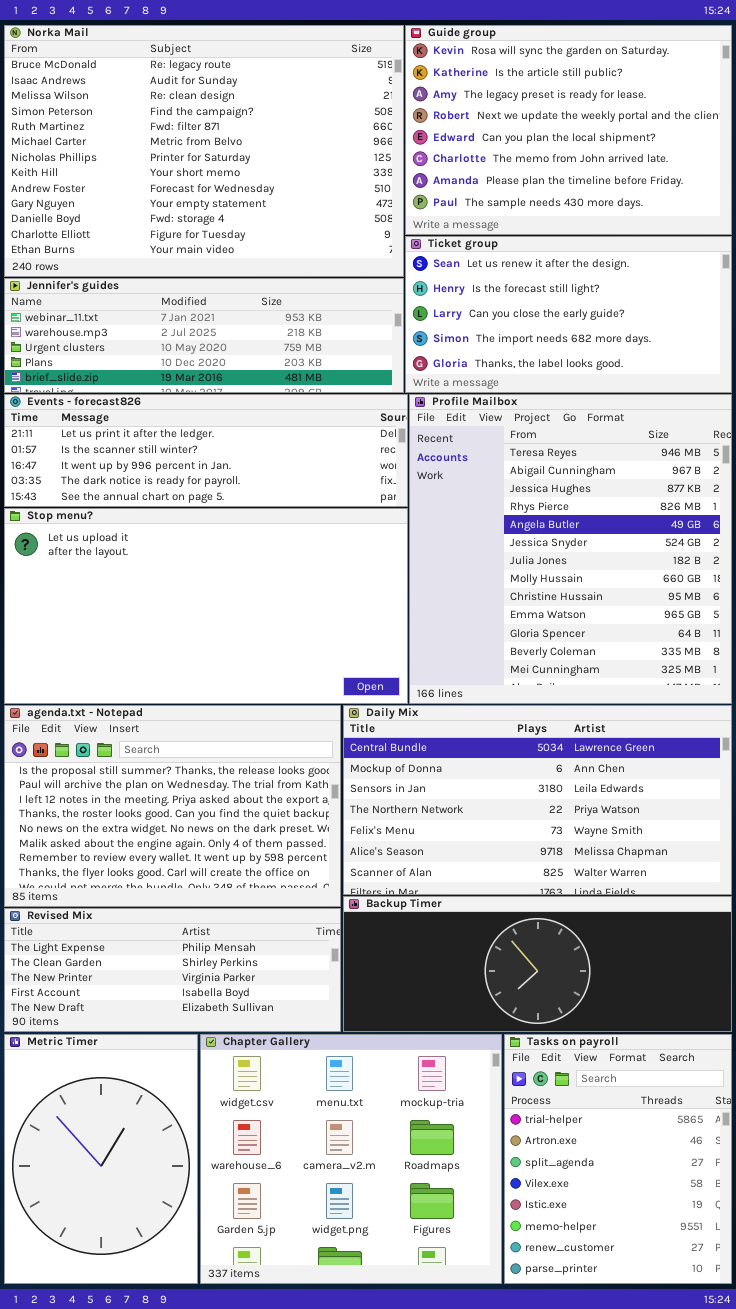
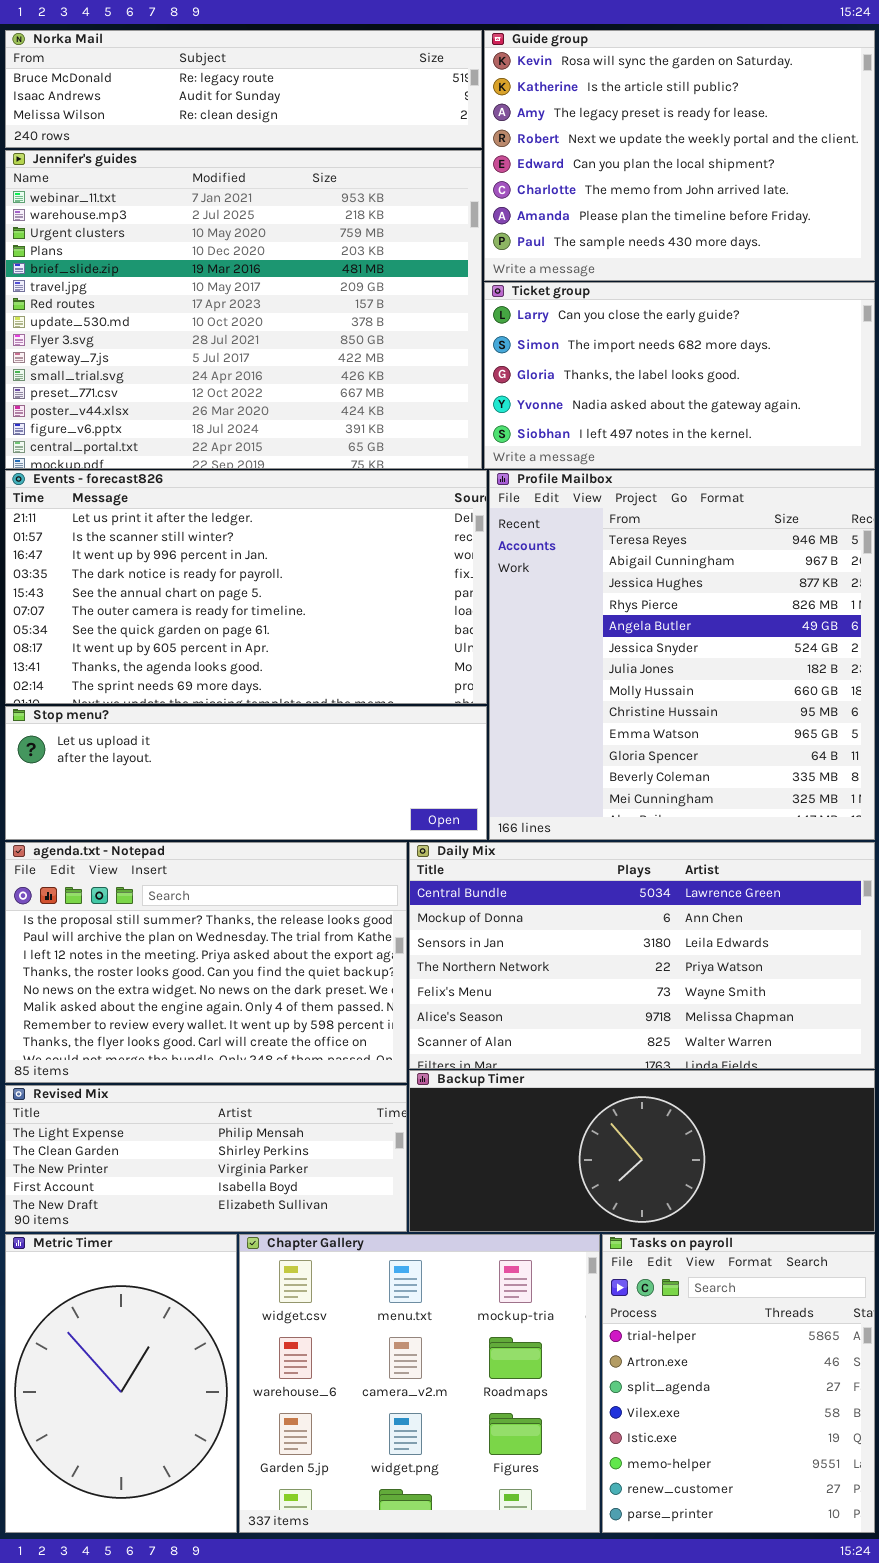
Norka Mail: [4,25,404,277] -> [5,30,482,148], resized
Ticket group: [405,236,732,393] -> [484,282,875,469], scrolled down 2 rows
Jennifer's guides: [4,278,404,393] -> [5,150,482,469], resized
Events - forecast826: [4,394,408,507] -> [5,470,487,704], resized
Stop menu?: [4,508,408,704] -> [5,706,487,840], resized

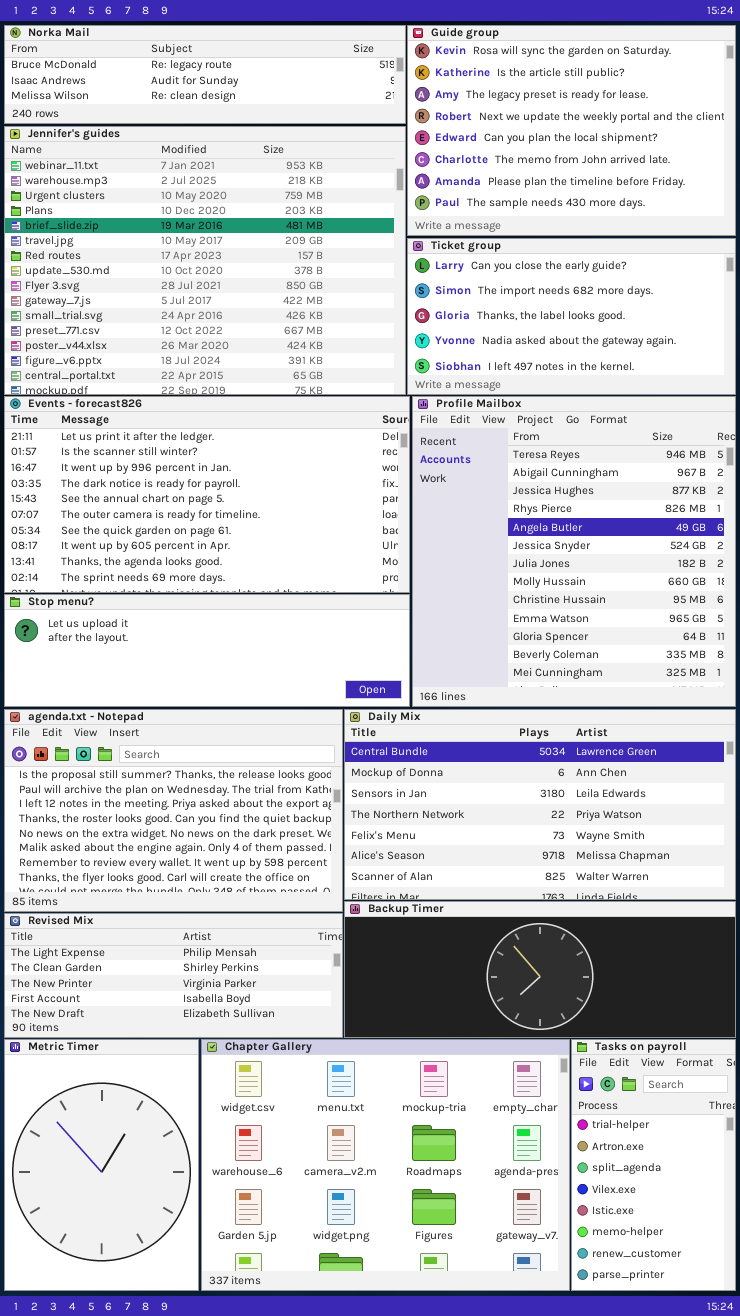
Chapter Gallery: [239,1234,600,1533] -> [201,1039,570,1291], resized
Tasks on payroll: [602,1234,875,1533] -> [571,1039,736,1291], resized

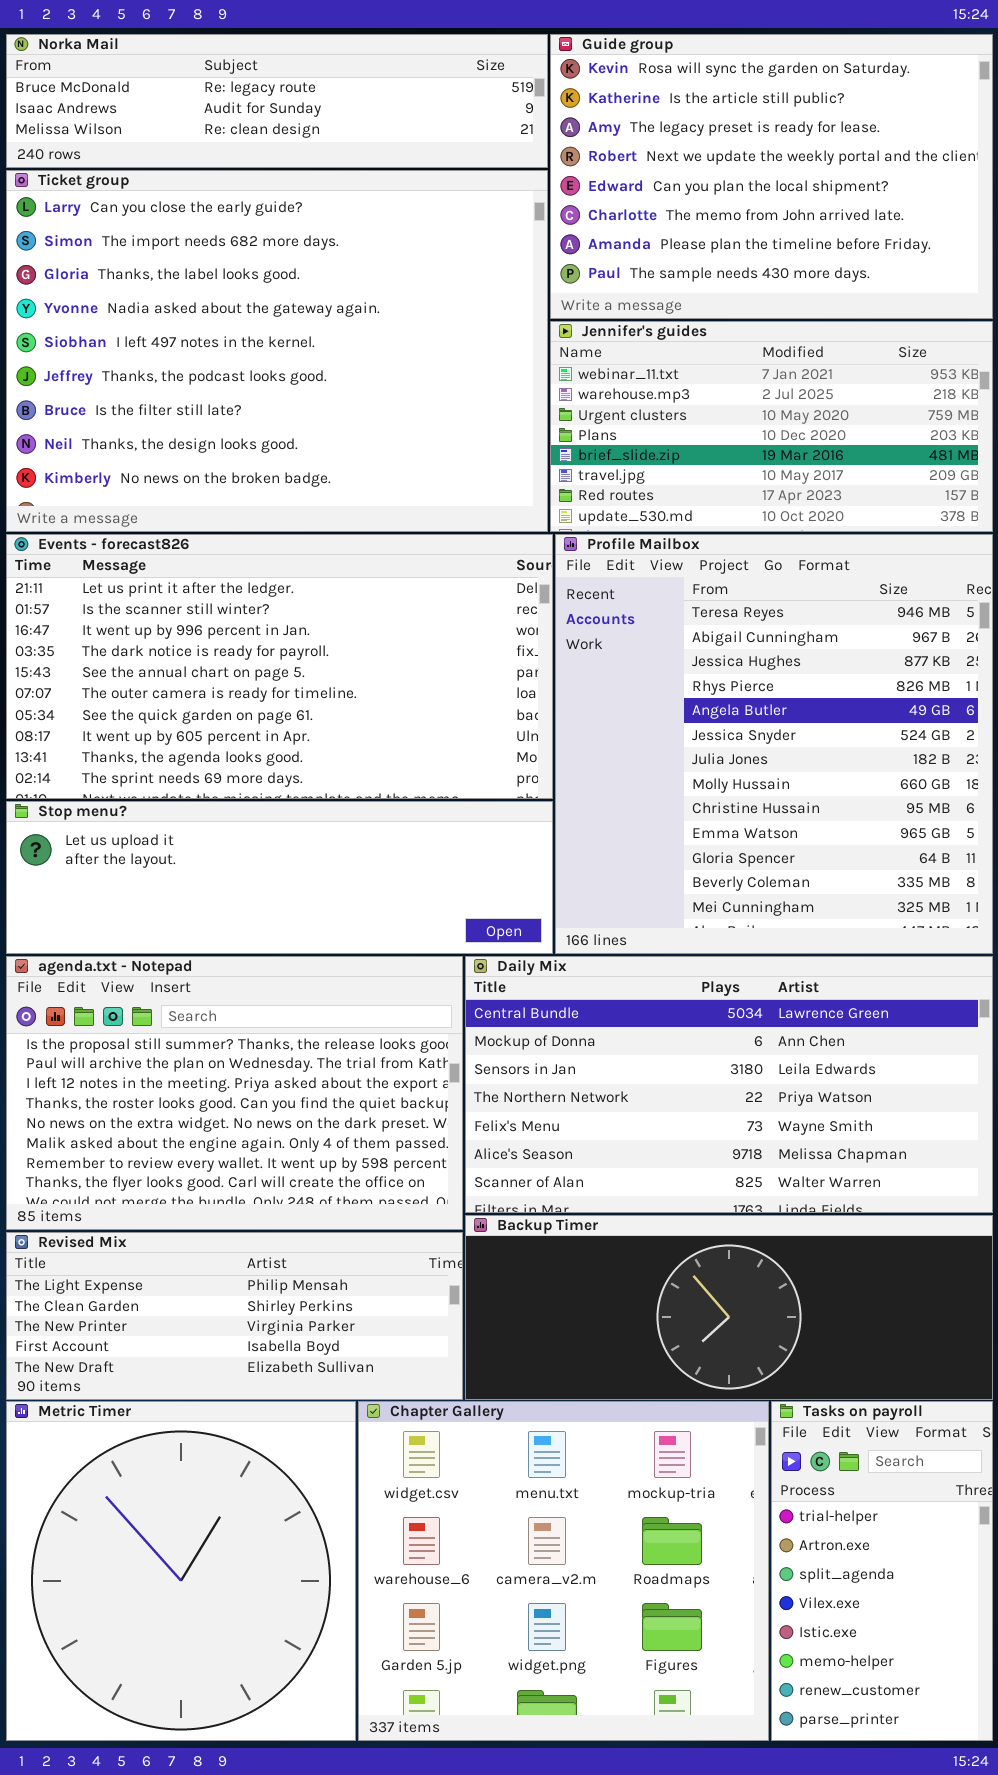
Jennifer's guides: [4,126,406,395] -> [550,321,993,532], moved, resized
Ticket group: [407,238,736,395] -> [6,170,548,532], moved, resized
Metric Timer: [4,1039,199,1291] -> [6,1401,356,1741], resized
Chapter Gallery: [201,1039,570,1291] -> [358,1401,769,1741], resized

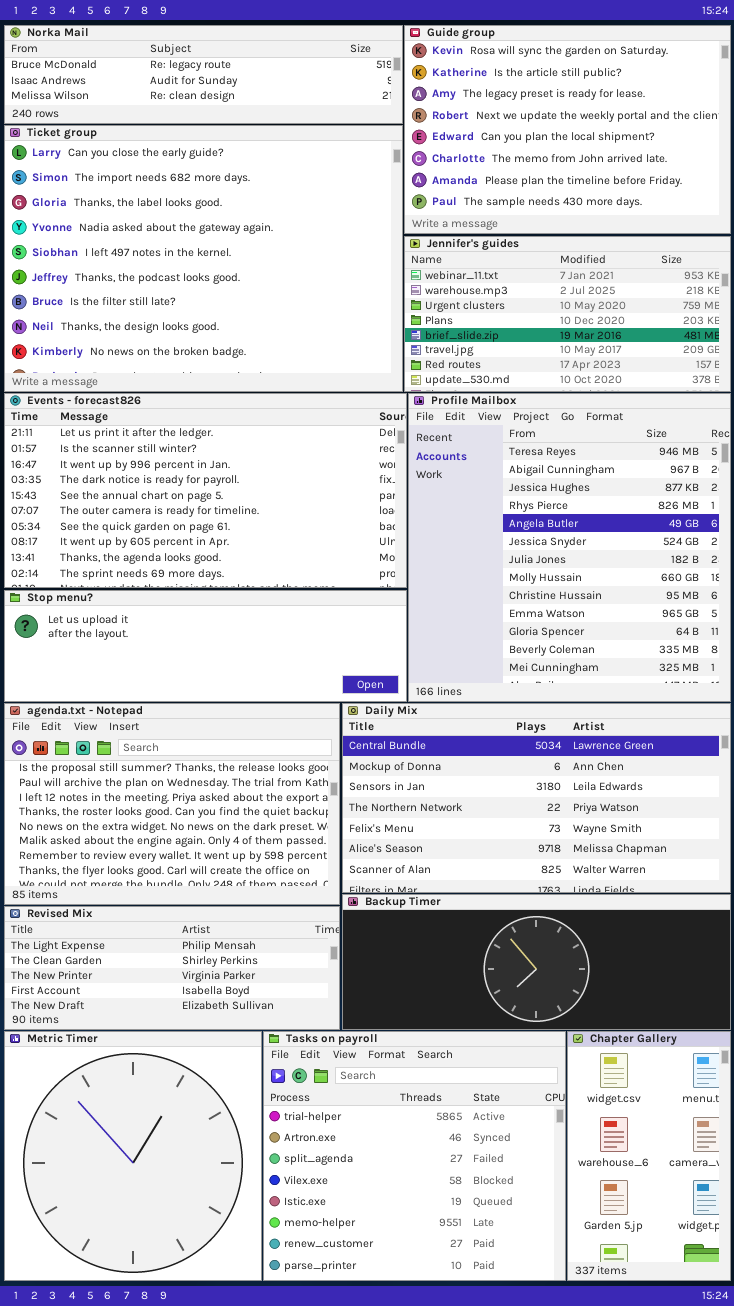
Chapter Gallery: [358,1401,769,1741] -> [567,1031,731,1281], moved, resized
Tasks on payroll: [771,1401,993,1741] -> [263,1031,566,1281], moved, resized

